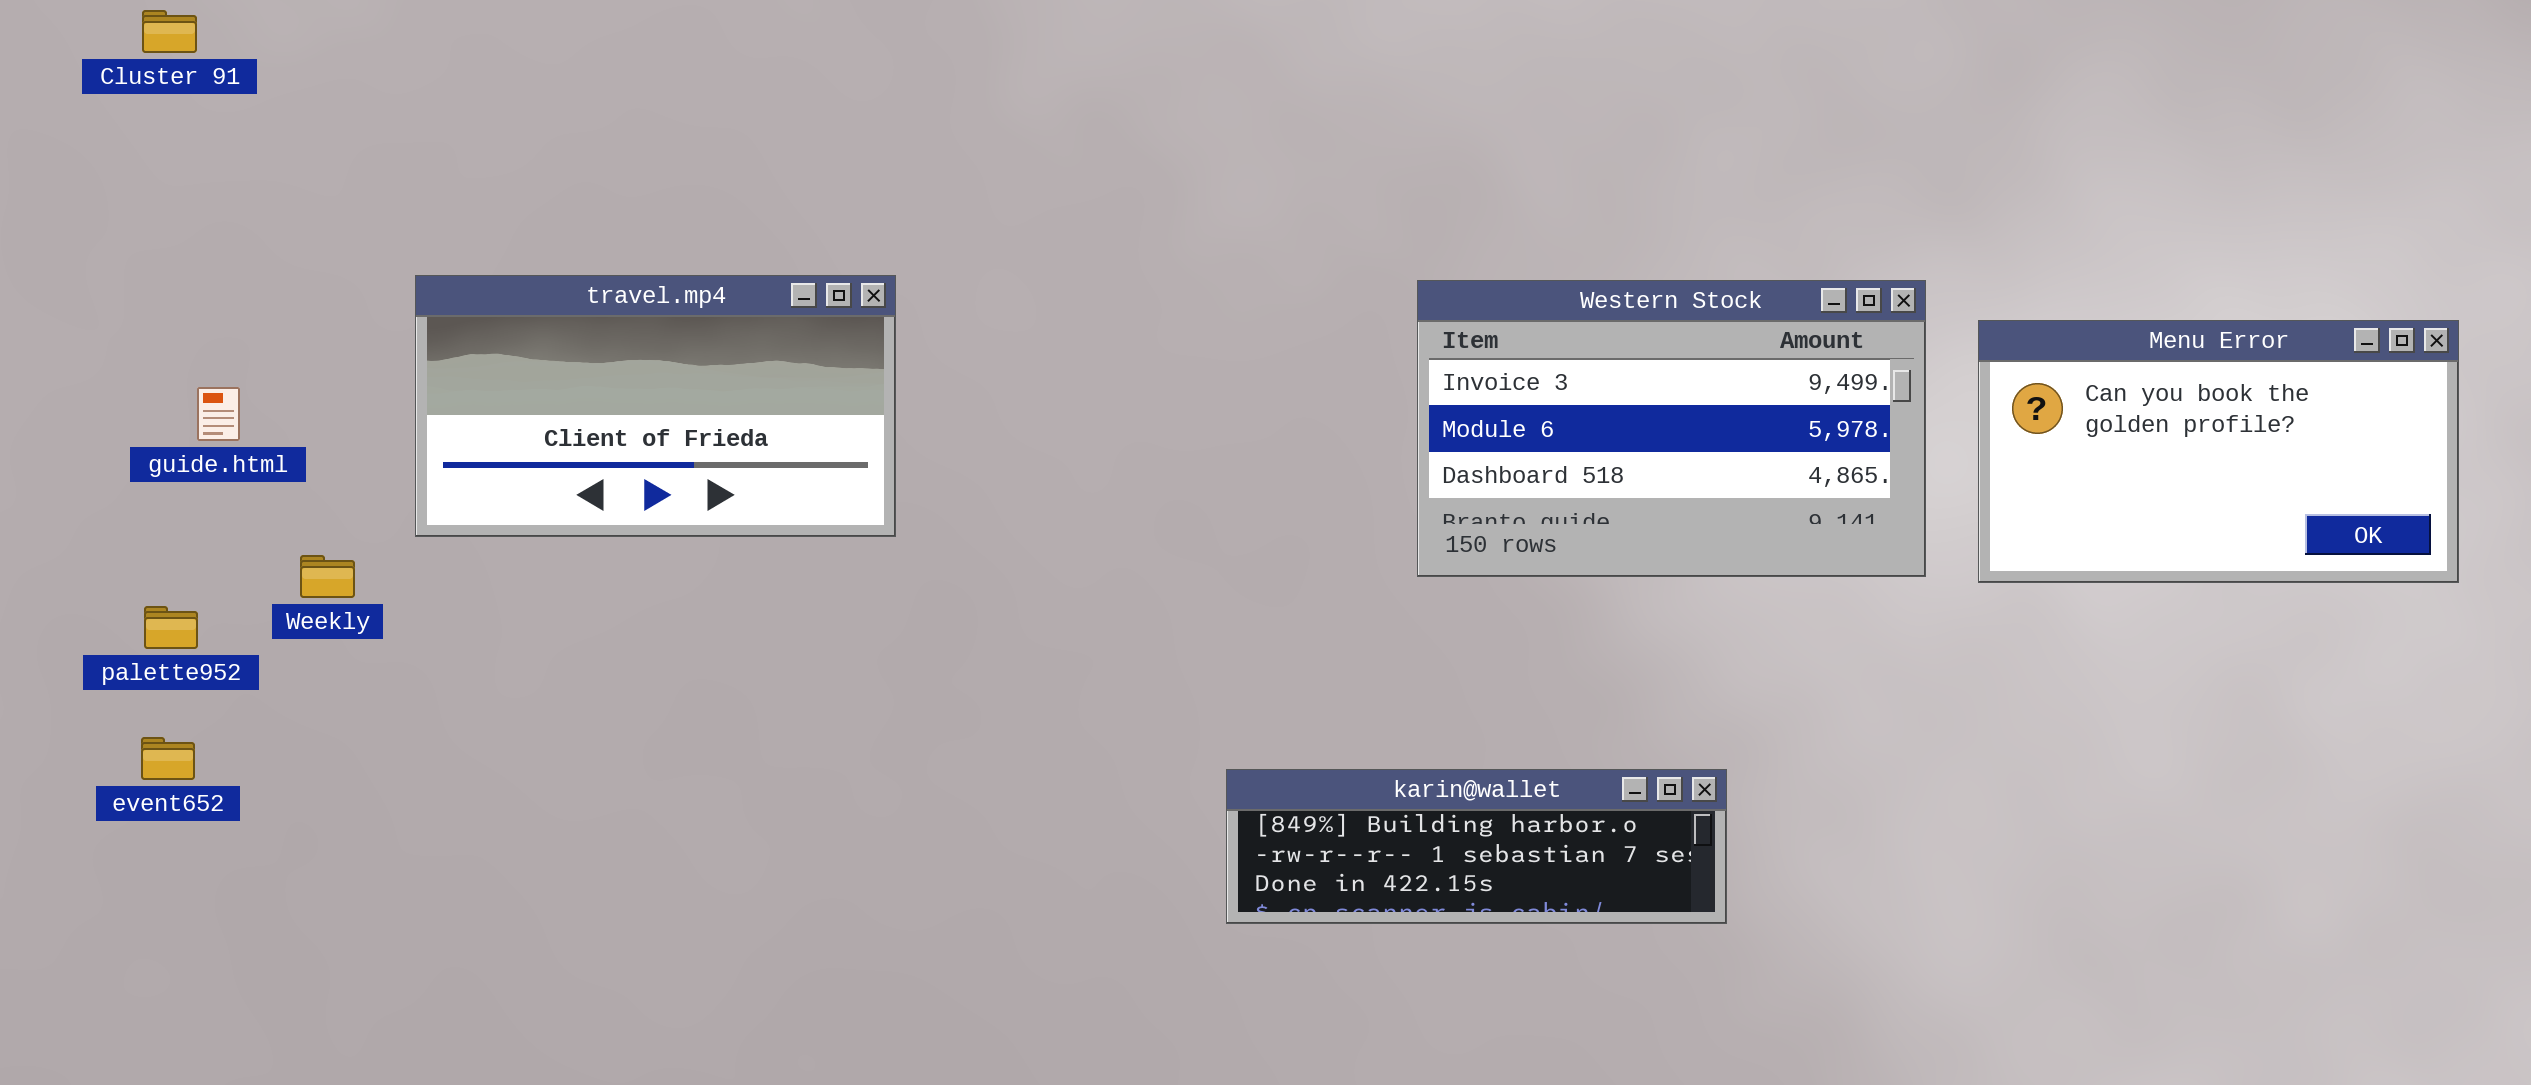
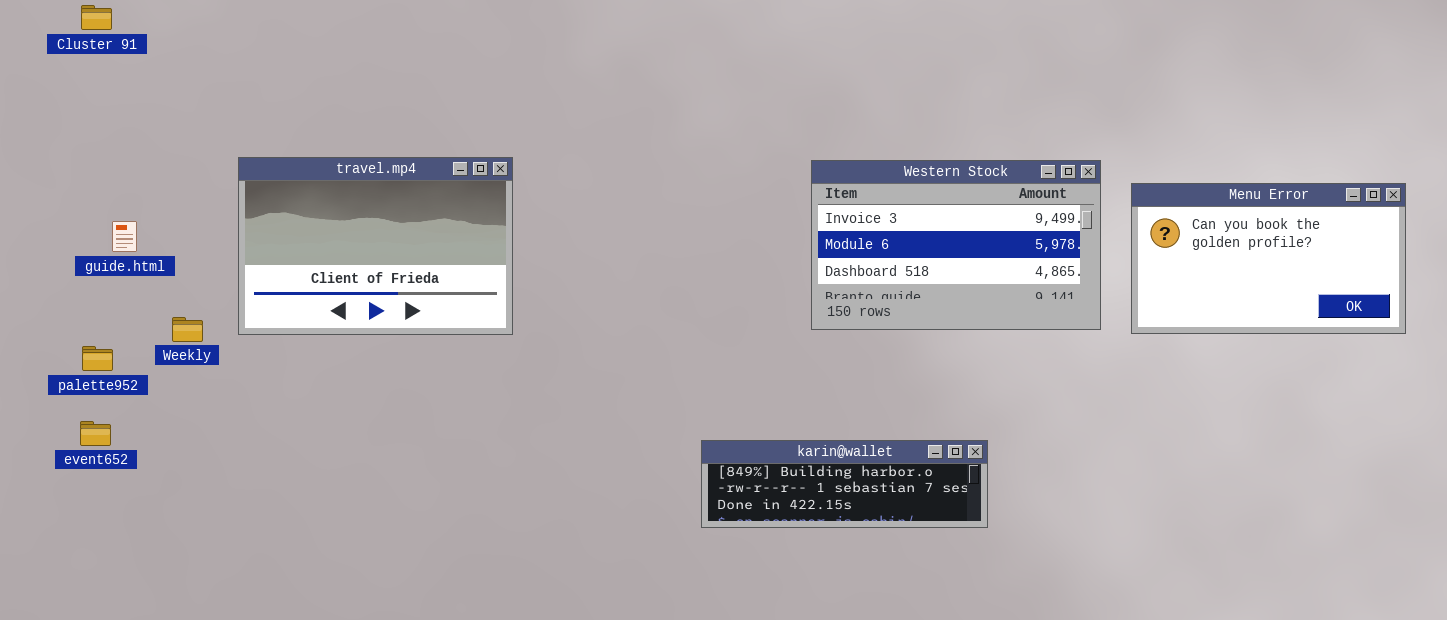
travel.mp4: [415,275,896,537] -> [238,157,513,335], resized

